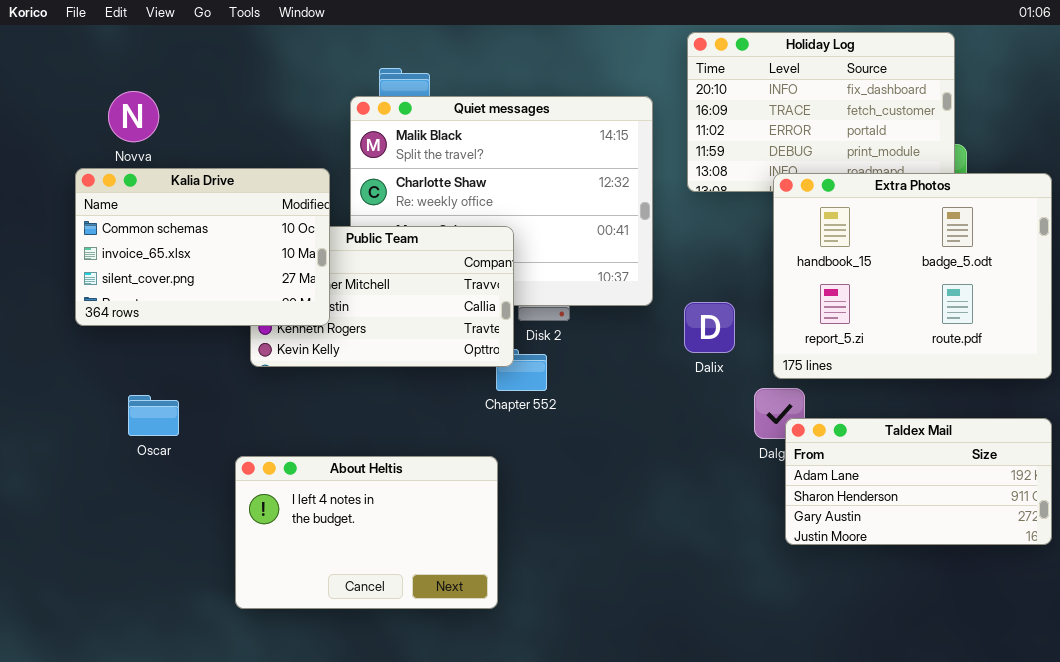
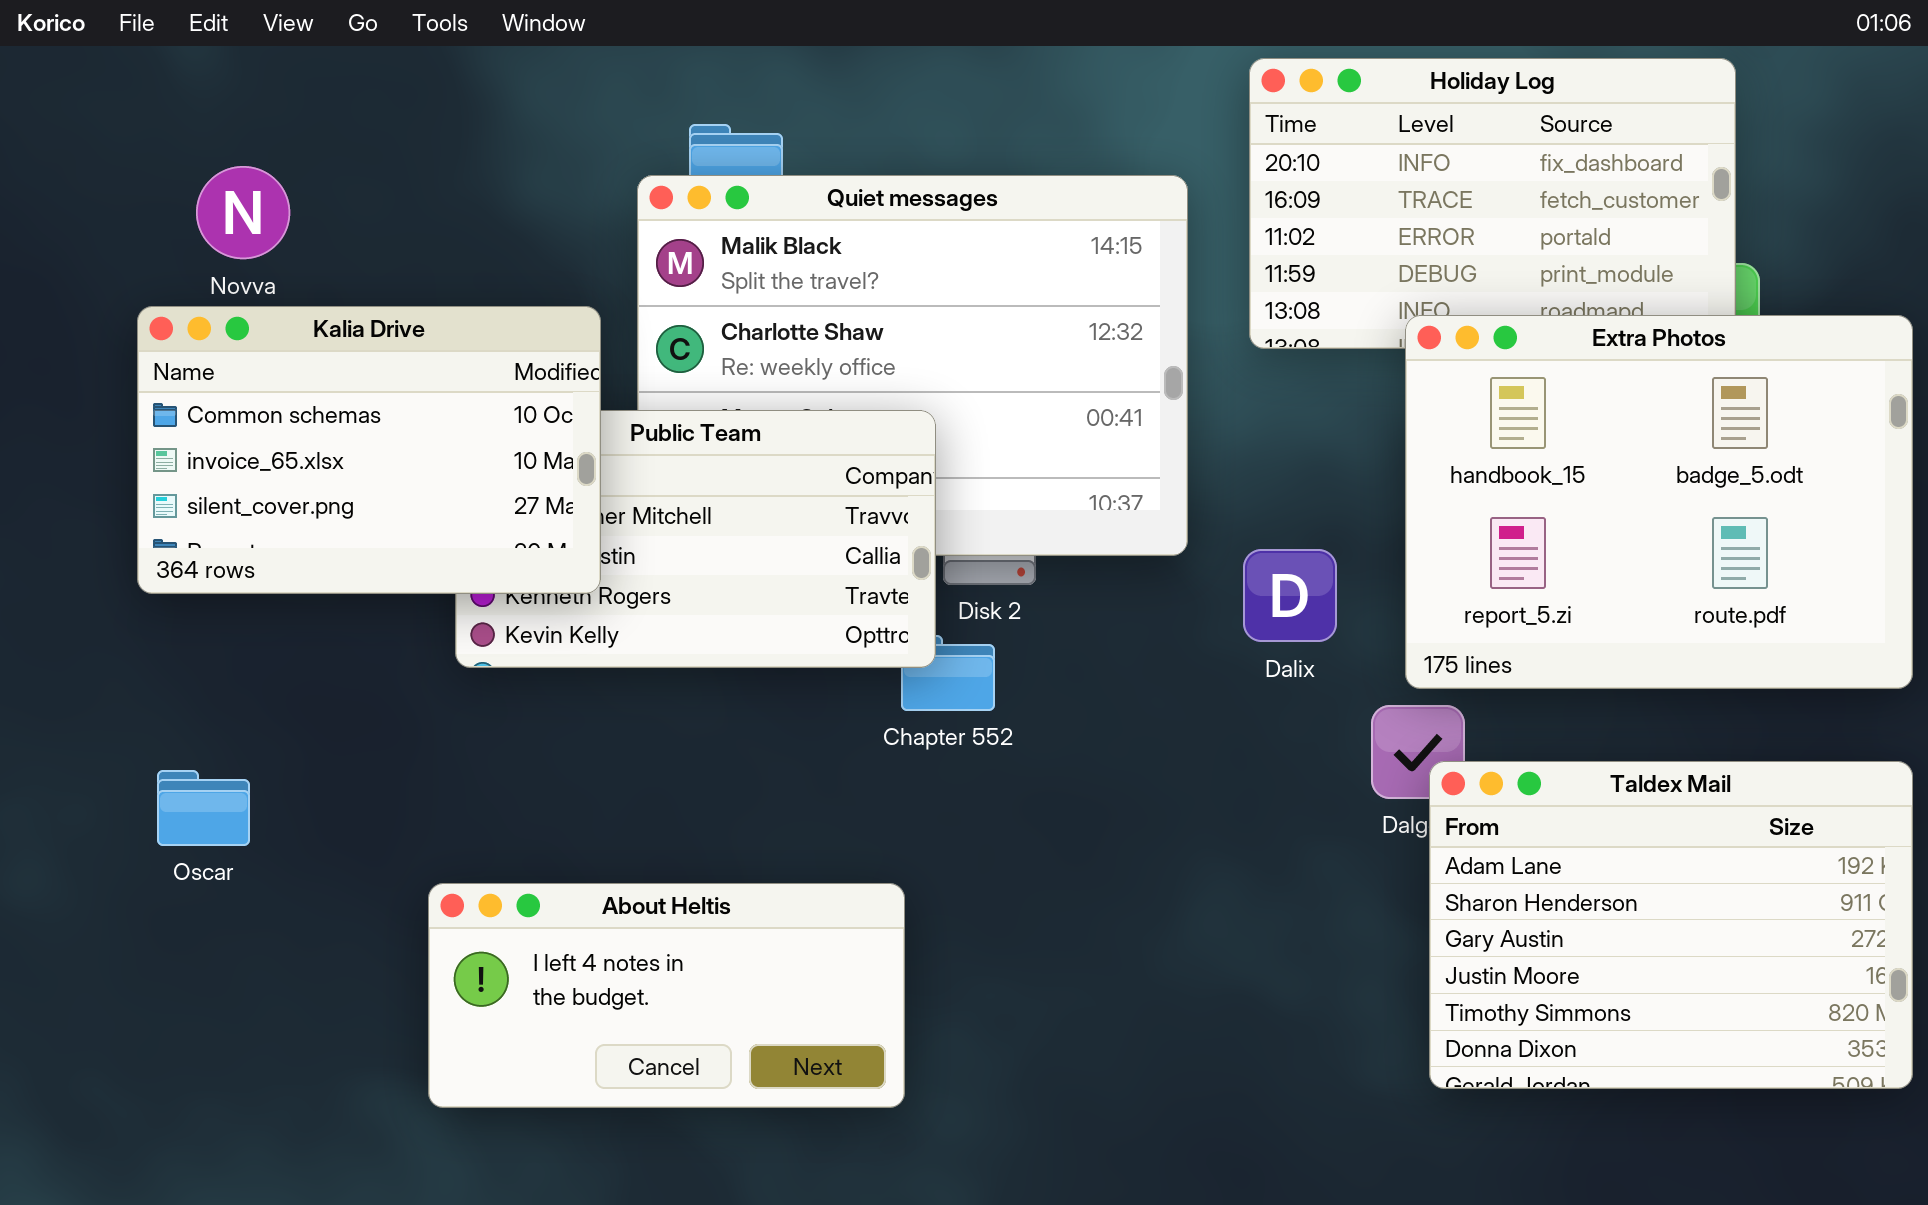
Oscar: [128,395,179,436] -> [157,770,250,846], moved
Taldex Mail: [785,418,1052,545] -> [1429,761,1913,1089], resized
About Heltis: [235,456,498,609] -> [428,883,905,1108], resized

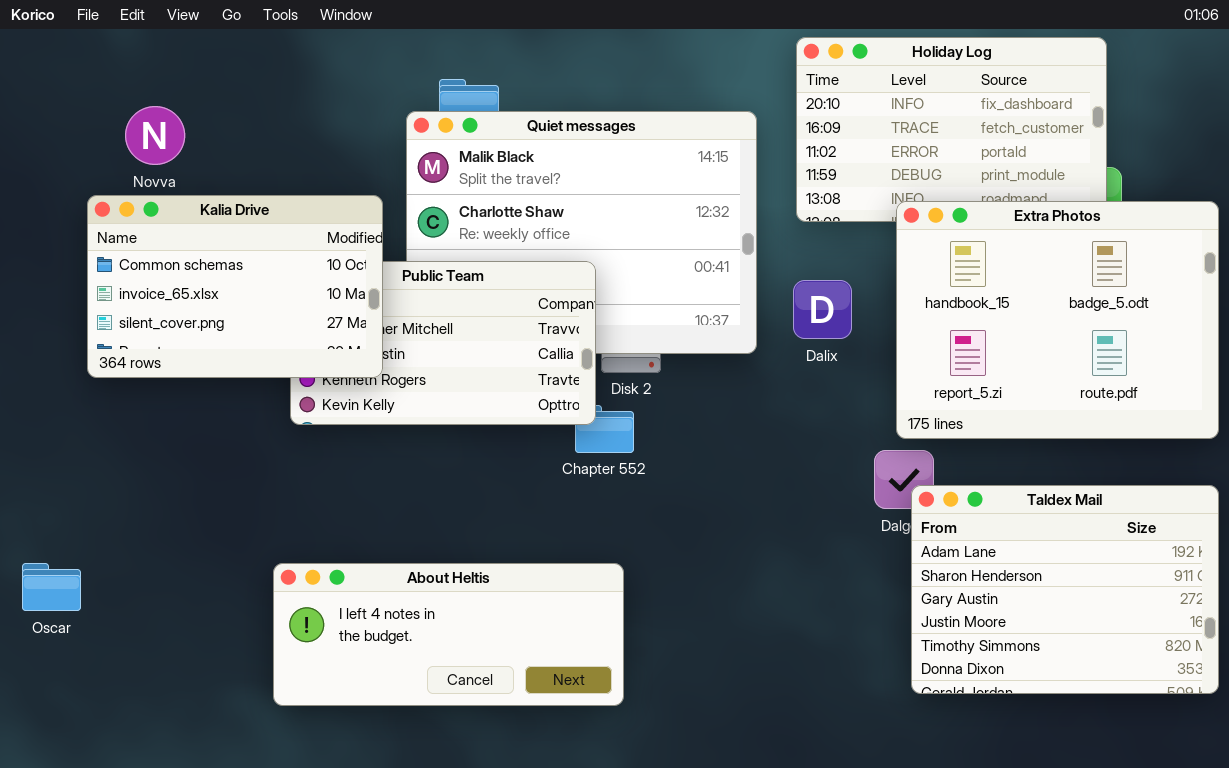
Dalix: [1243,549,1337,642] -> [793,280,852,339], moved
Oscar: [157,770,250,846] -> [22,563,81,611], moved
About Heltis: [428,883,905,1108] -> [273,563,624,706], resized

